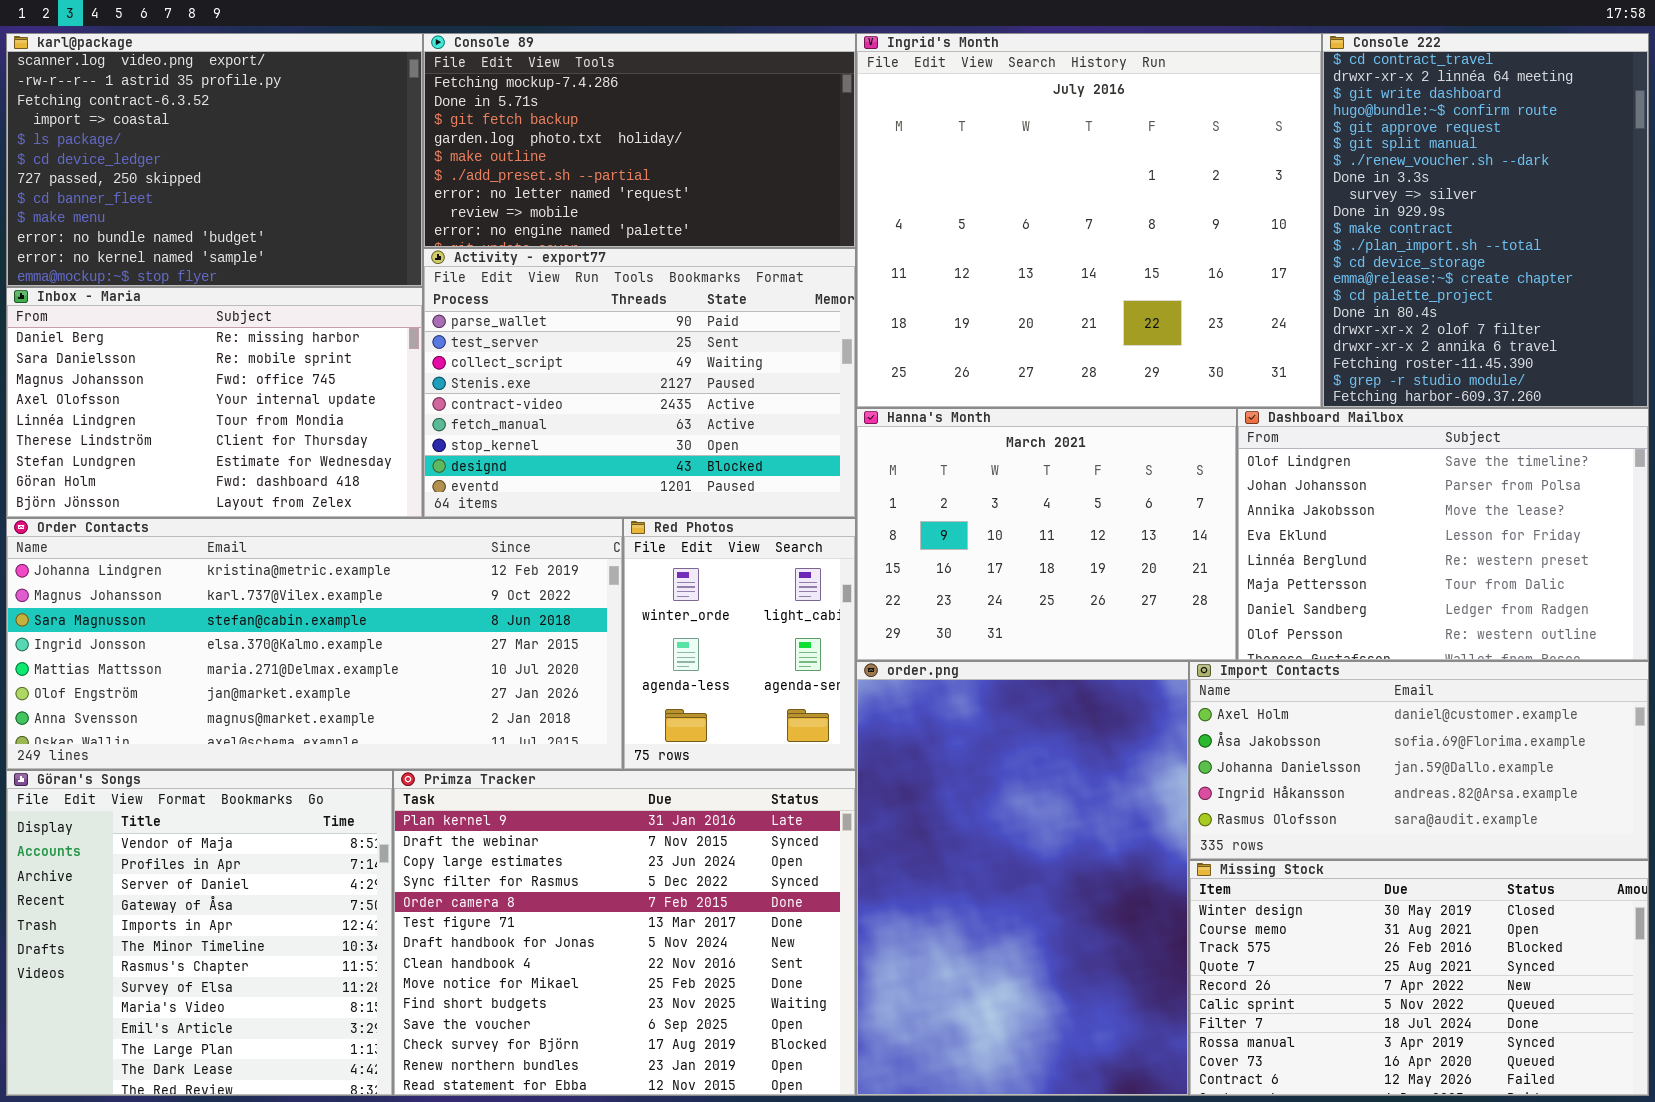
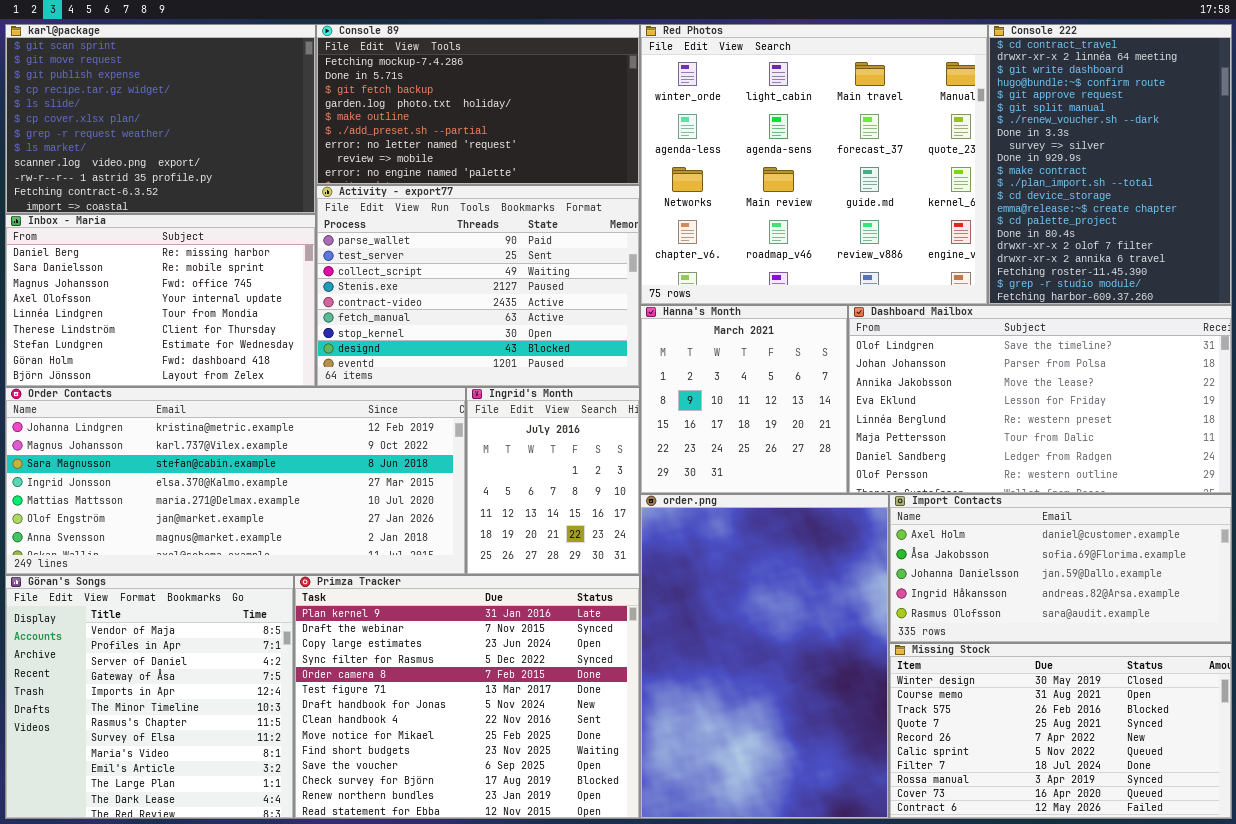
karl@package: [6,33,423,287] -> [5,24,316,214], scrolled up 8 rows
Ingrid's Month: [856,33,1322,408] -> [466,387,640,575], moved, resized
Hanna's Month: [856,408,1237,661] -> [640,305,848,494], resized
Dashboard Mailbox: [1237,408,1649,661] -> [848,305,1232,494], resized
Red Photos: [623,518,856,770] -> [640,24,988,305], moved, resized

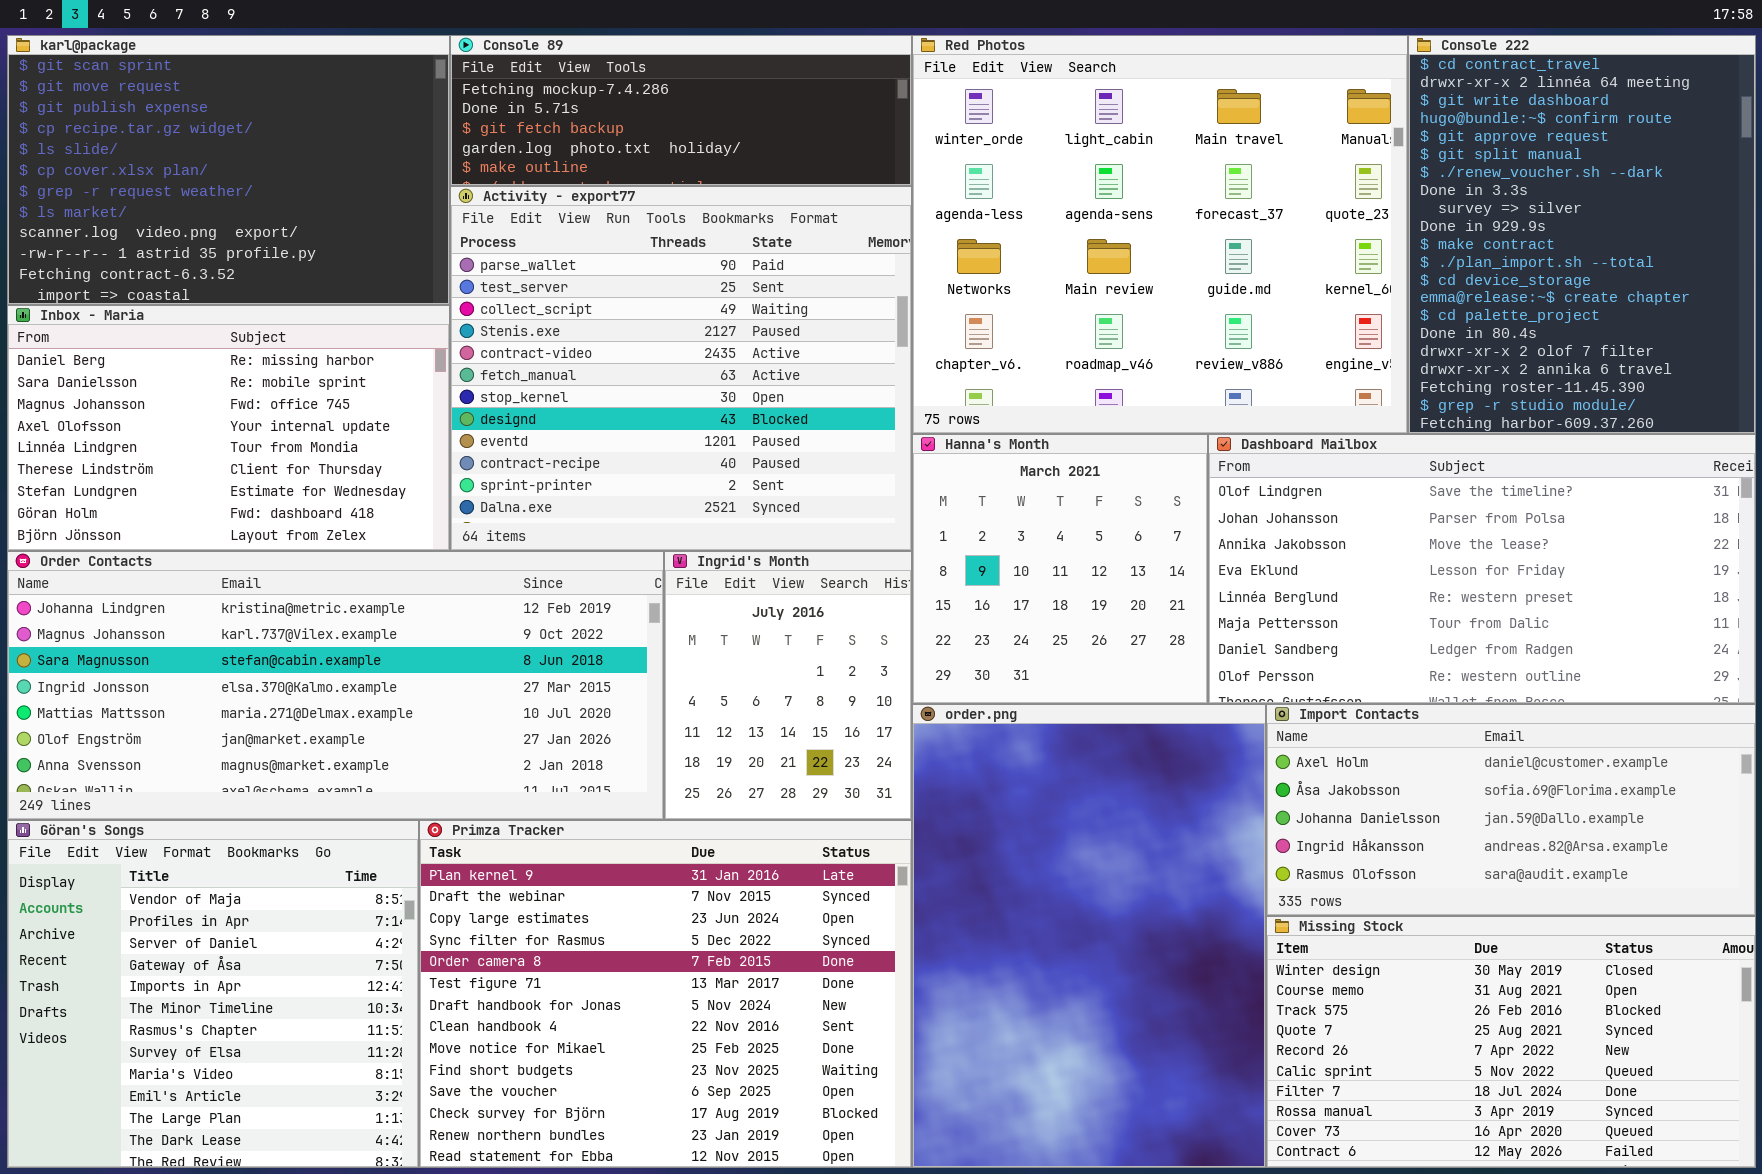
Console 89: [316,24,640,185] -> [450,35,912,186], resized
Activity - export77: [316,185,640,387] -> [450,186,912,551], resized

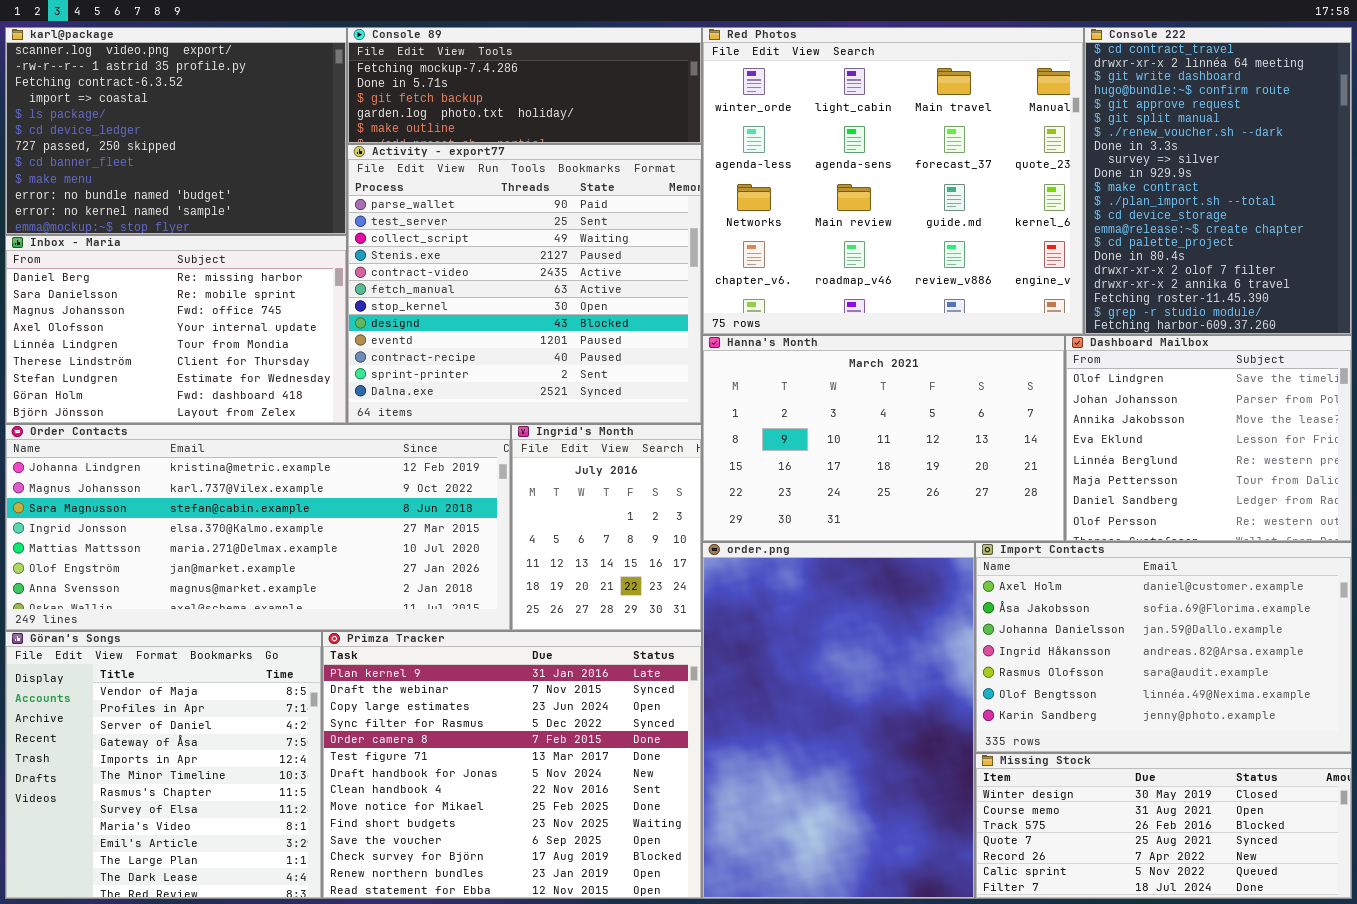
karl@package: [7,35,450,305] -> [5,27,347,235], scrolled down 8 rows
Hanna's Month: [912,434,1208,704] -> [702,335,1065,542], resized
Dashboard Mailbox: [1208,434,1756,704] -> [1065,335,1352,542], resized
Import Contacts: [1266,704,1756,916] -> [975,542,1352,753], resized
Missing Stock: [1266,916,1756,1168] -> [975,753,1352,899], resized

